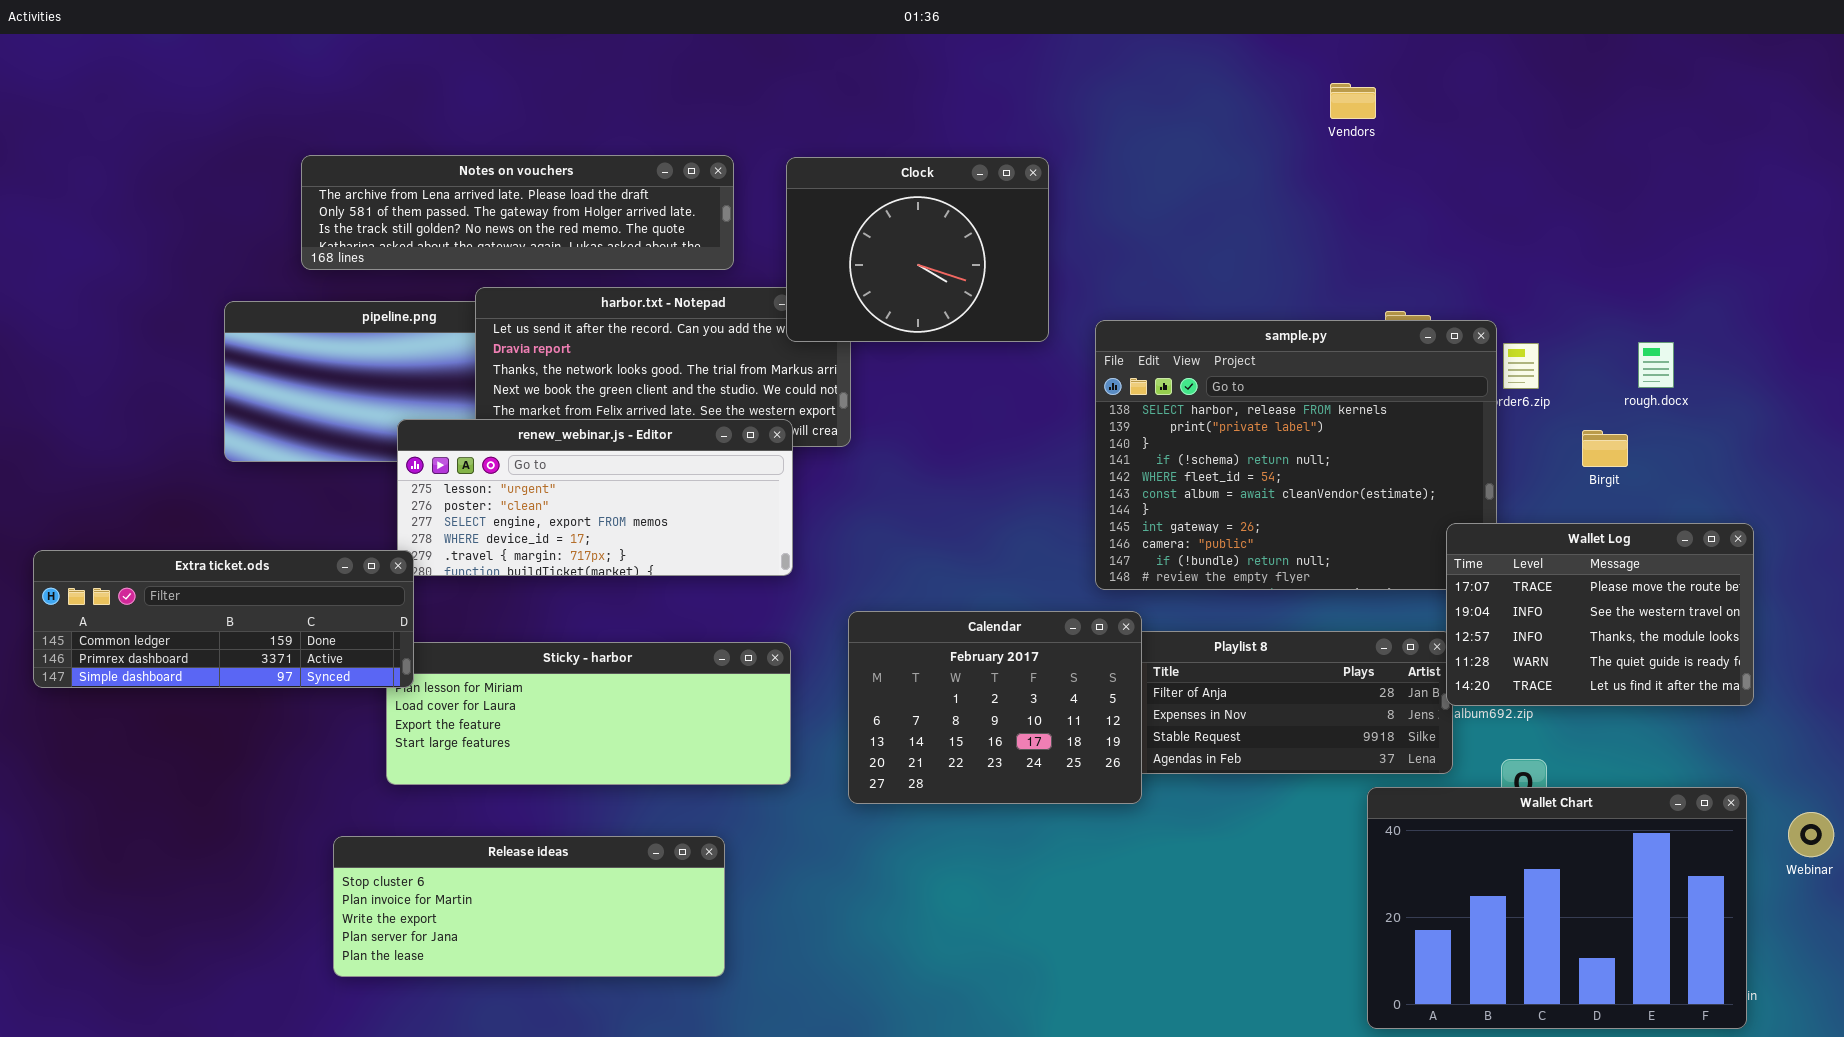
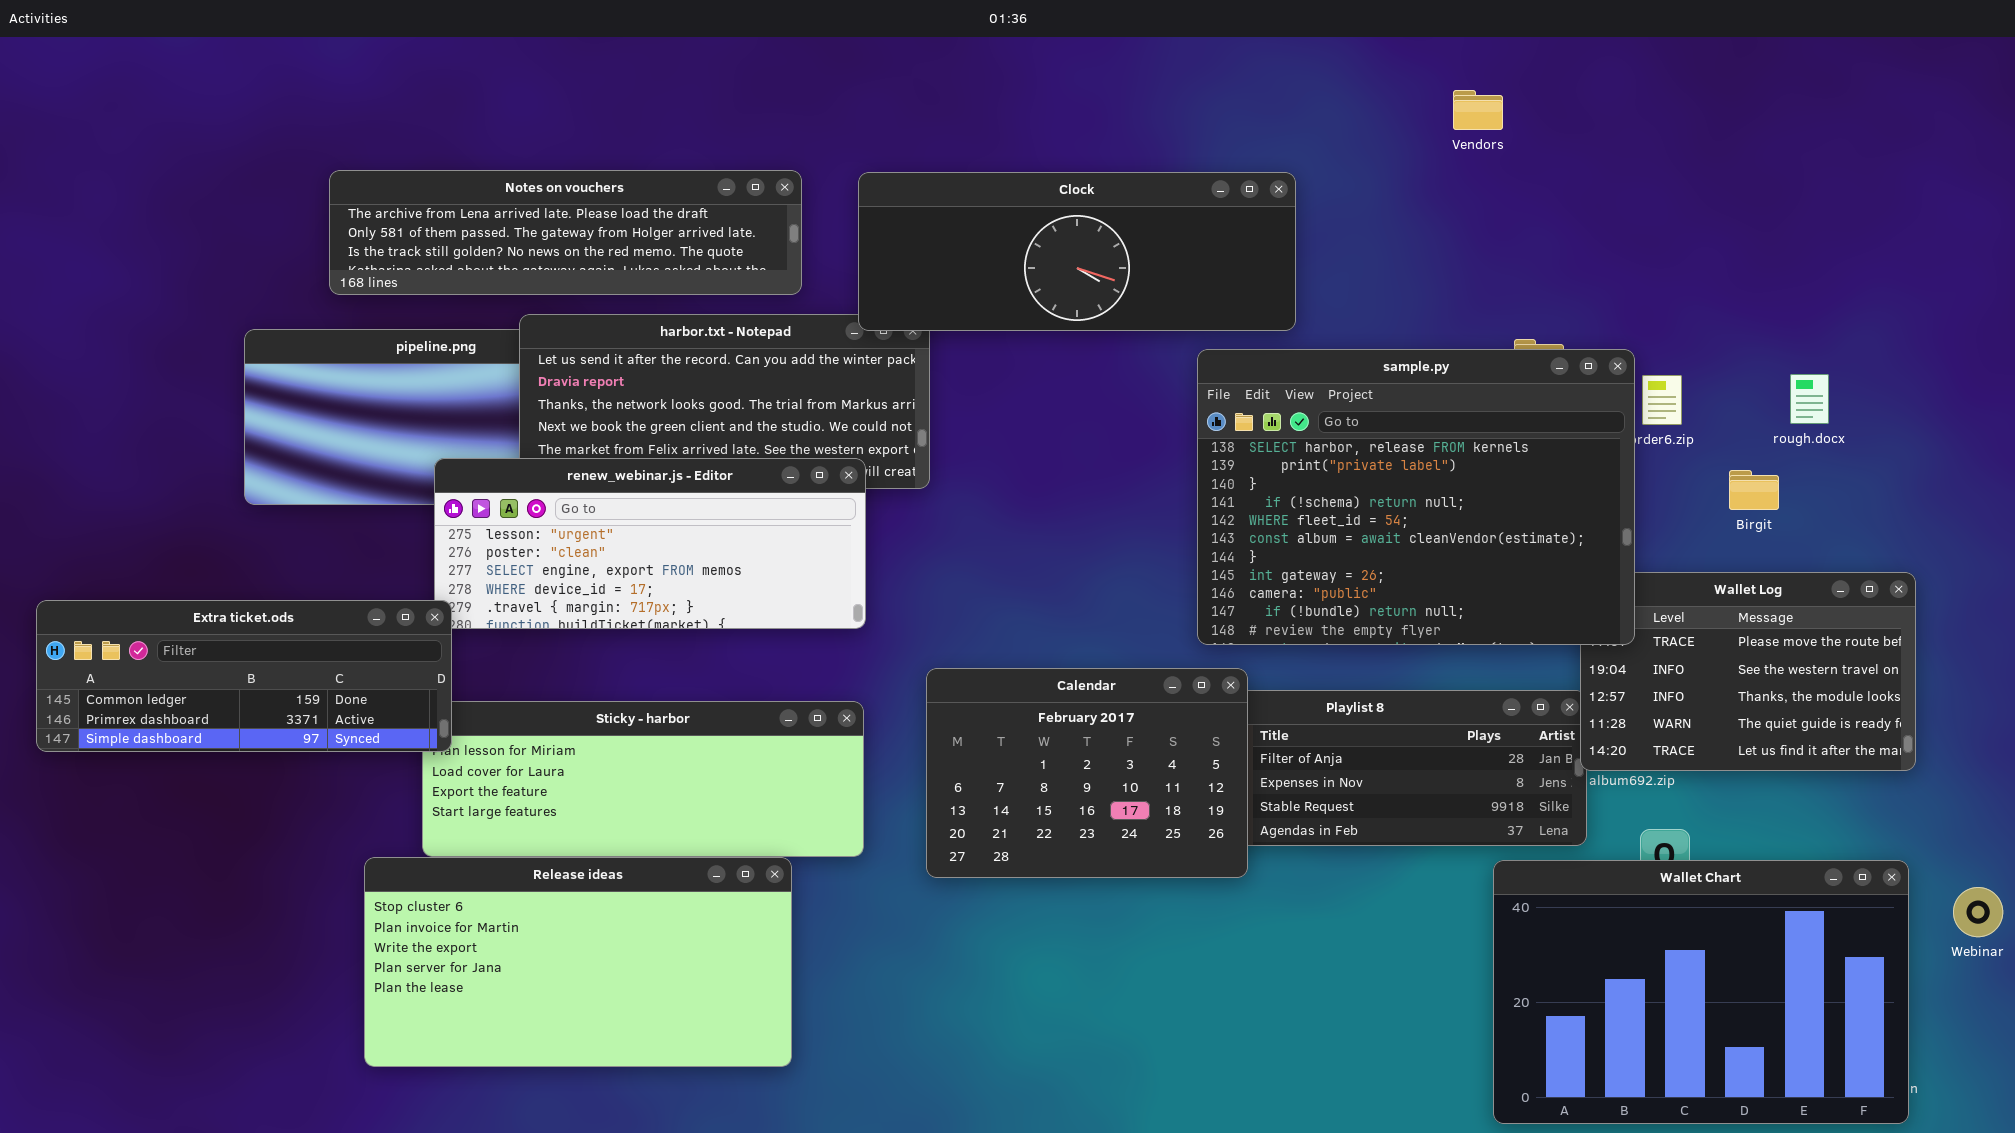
Clock: [786,157,1049,342] -> [858,172,1296,331], resized
sample.py: [1095,320,1497,590] -> [1197,349,1635,645], raised
Release ideas: [333,836,725,977] -> [364,857,792,1067], resized

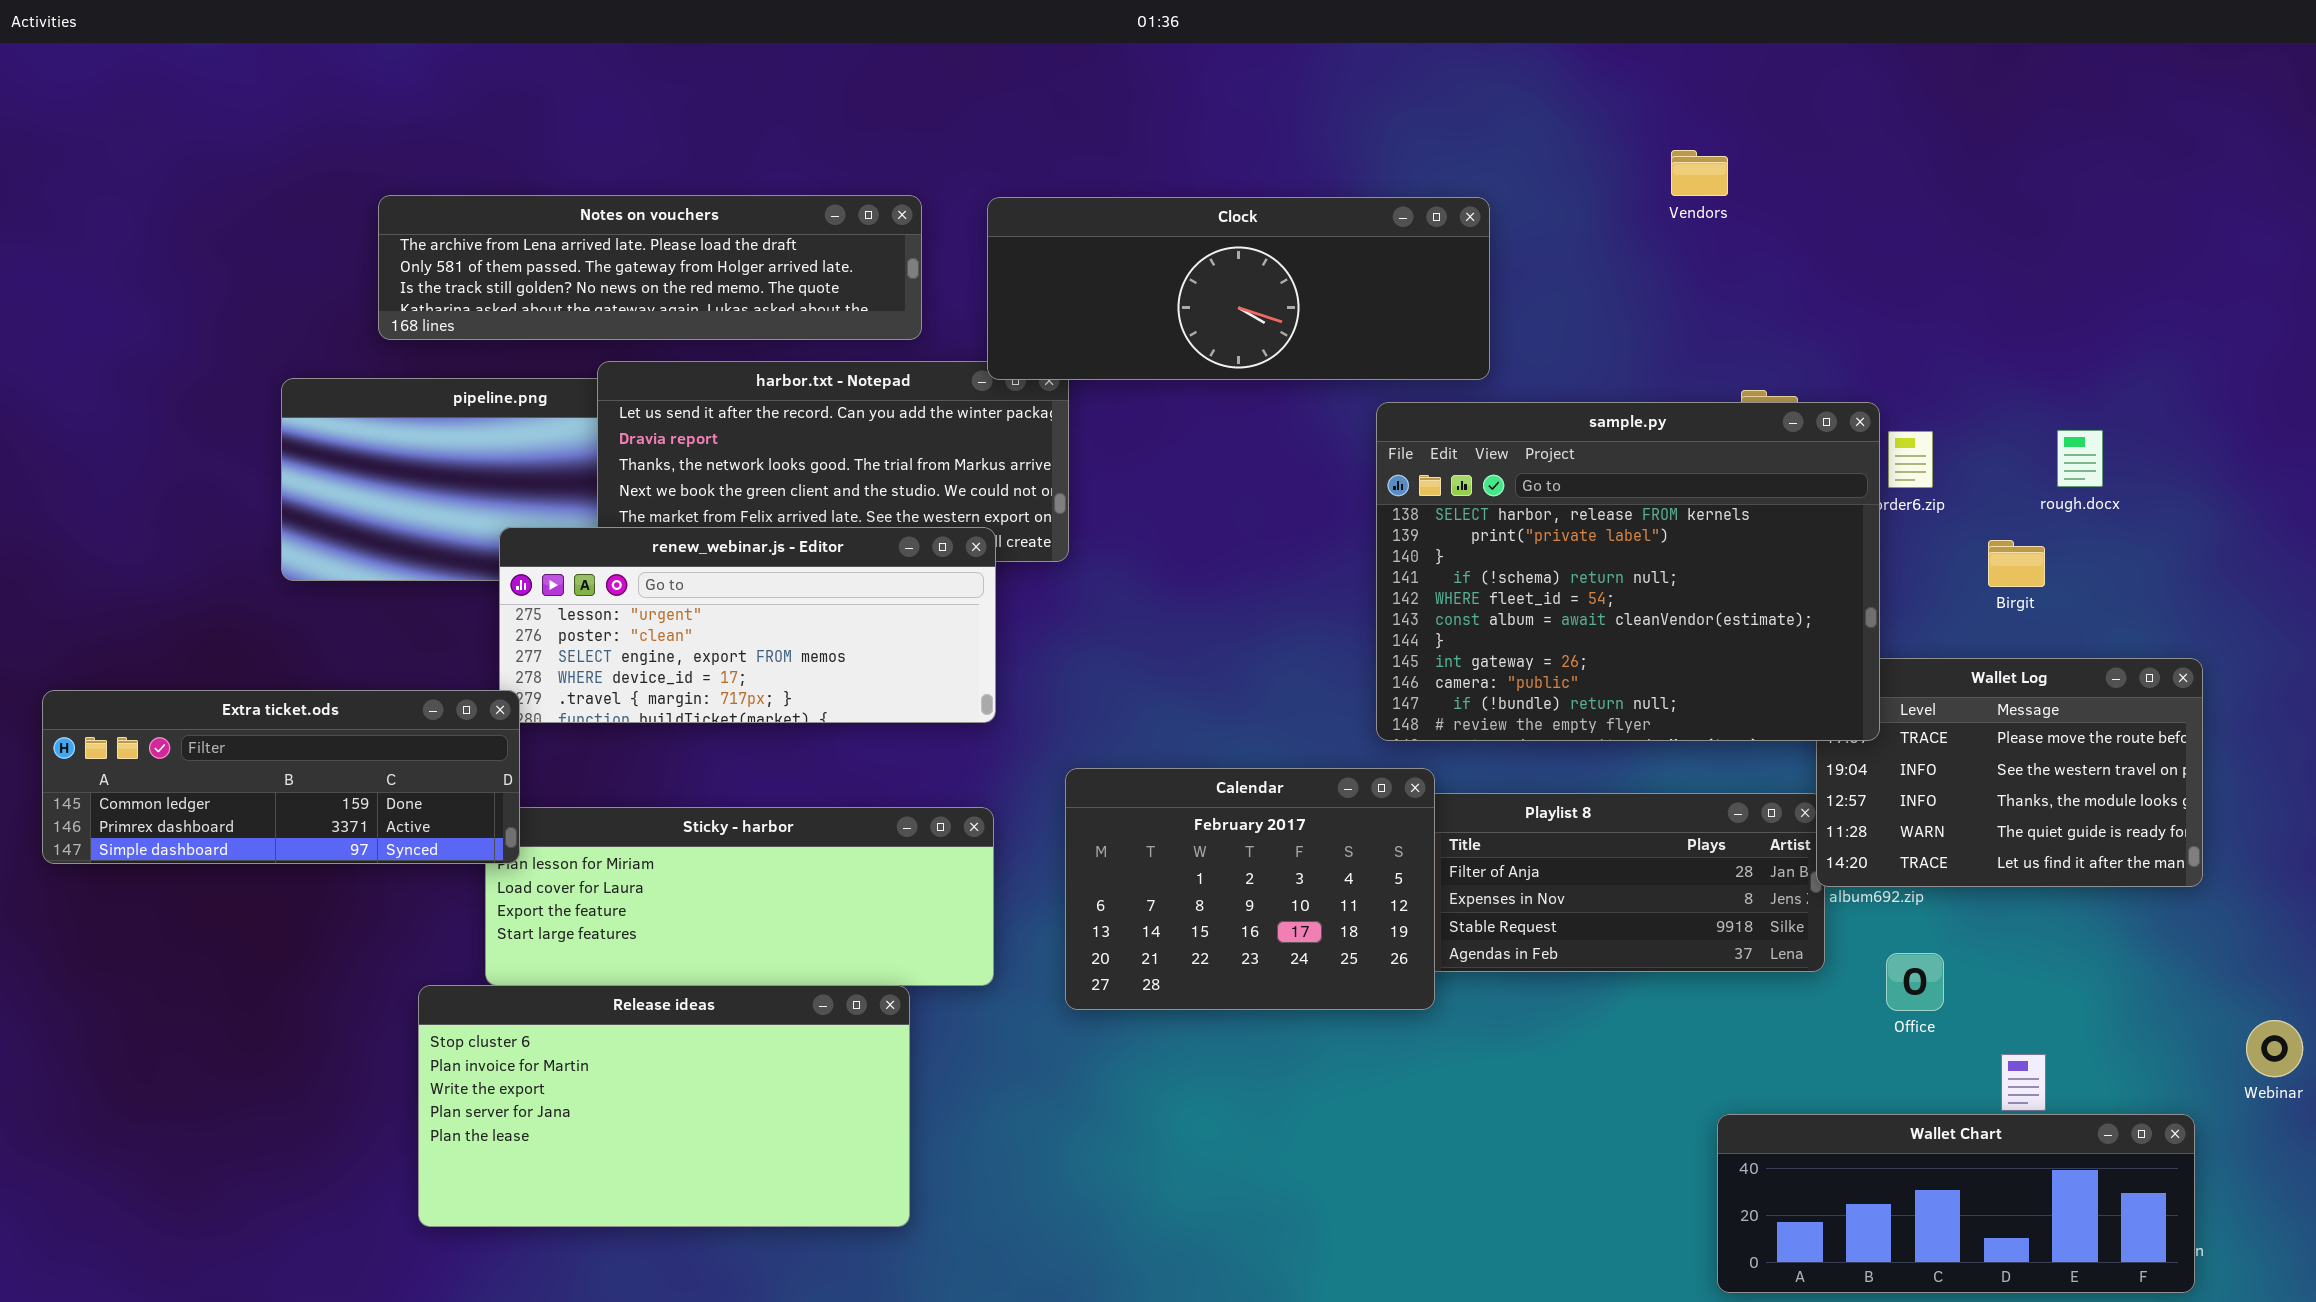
Vendors: [1453,90,1503,130] -> [1671,150,1728,196], moved
Wallet Chart: [1493,860,1909,1124] -> [1717,1114,2195,1293], resized

